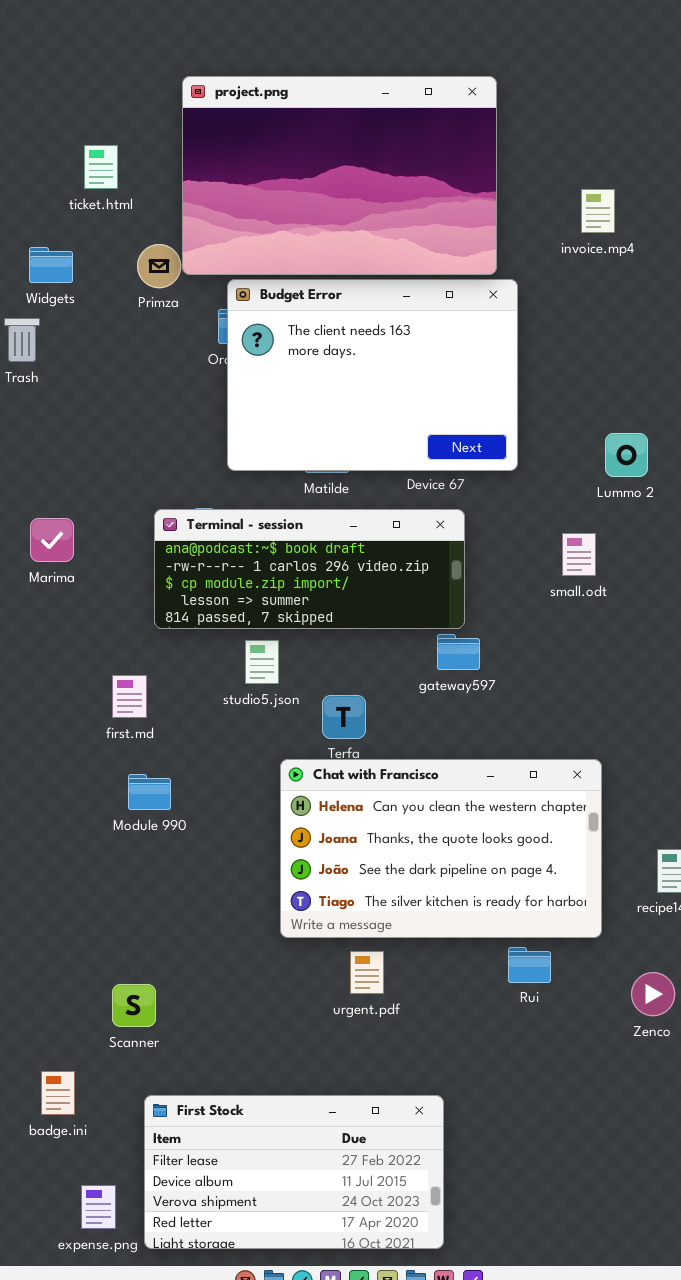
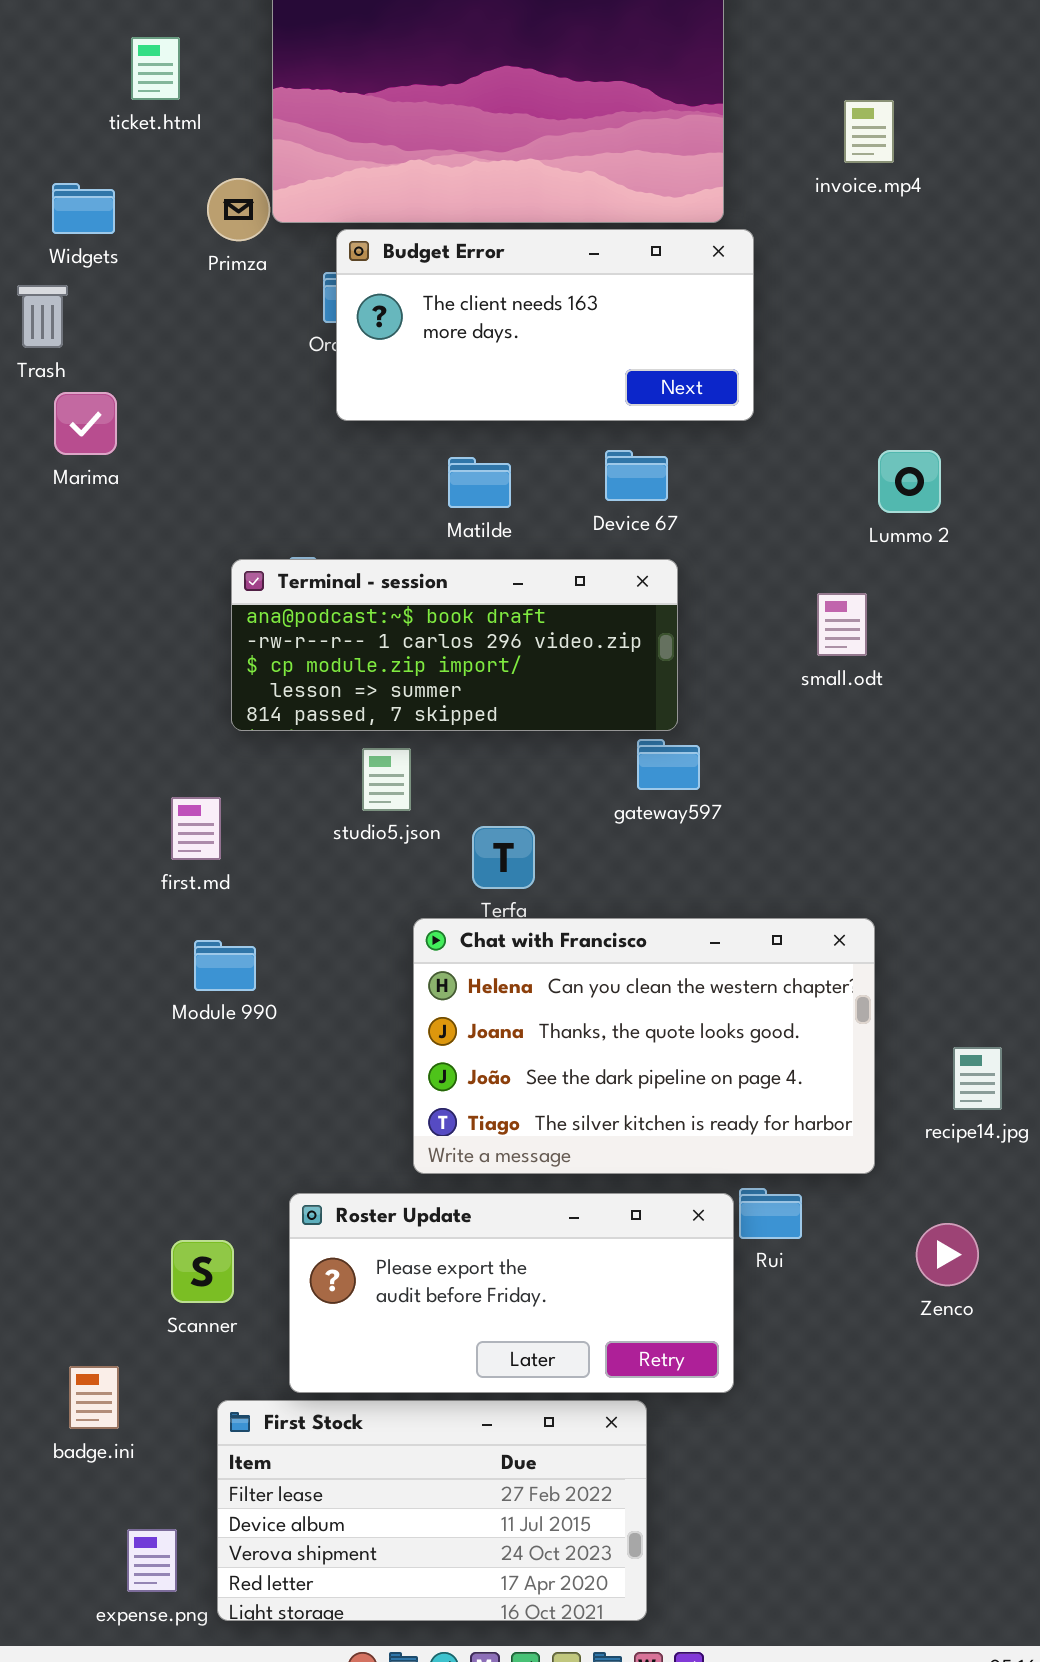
Budget Error: [227,279,518,471] -> [336,229,754,421], resized
Marima: [30,518,74,562] -> [54,392,117,455], moved
Roster Update: none -> [289,1193,734,1393], opened

